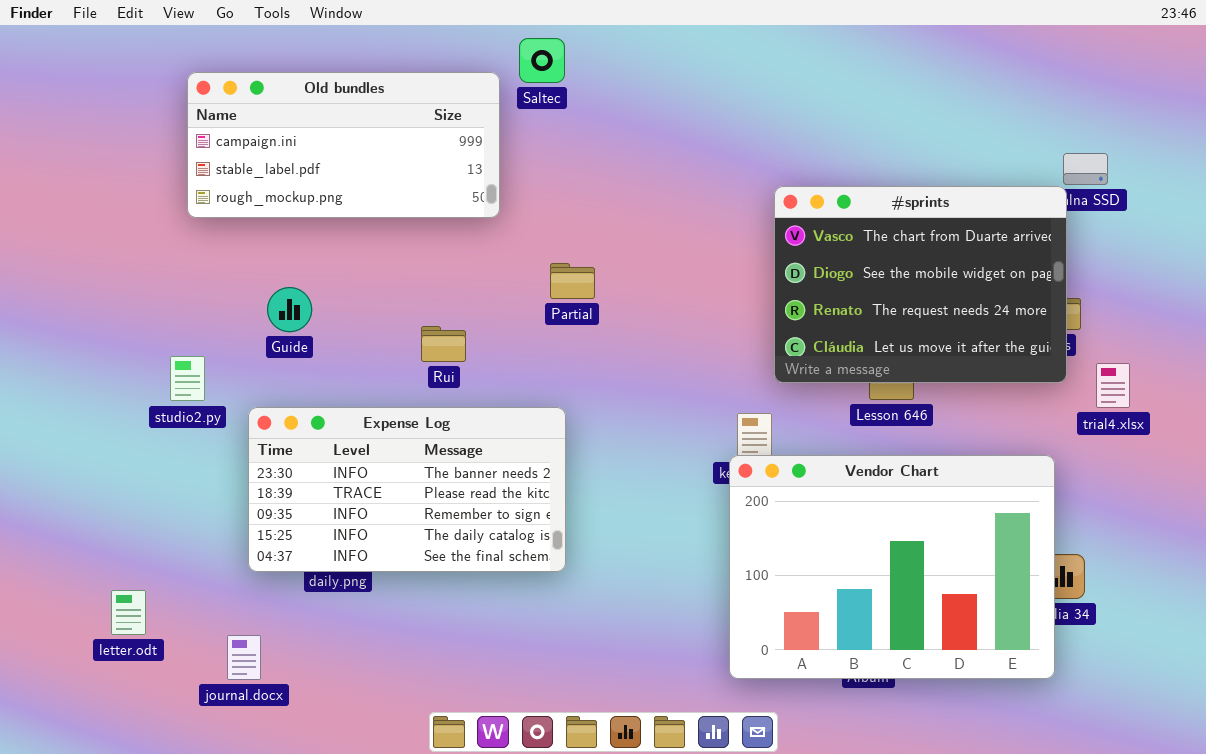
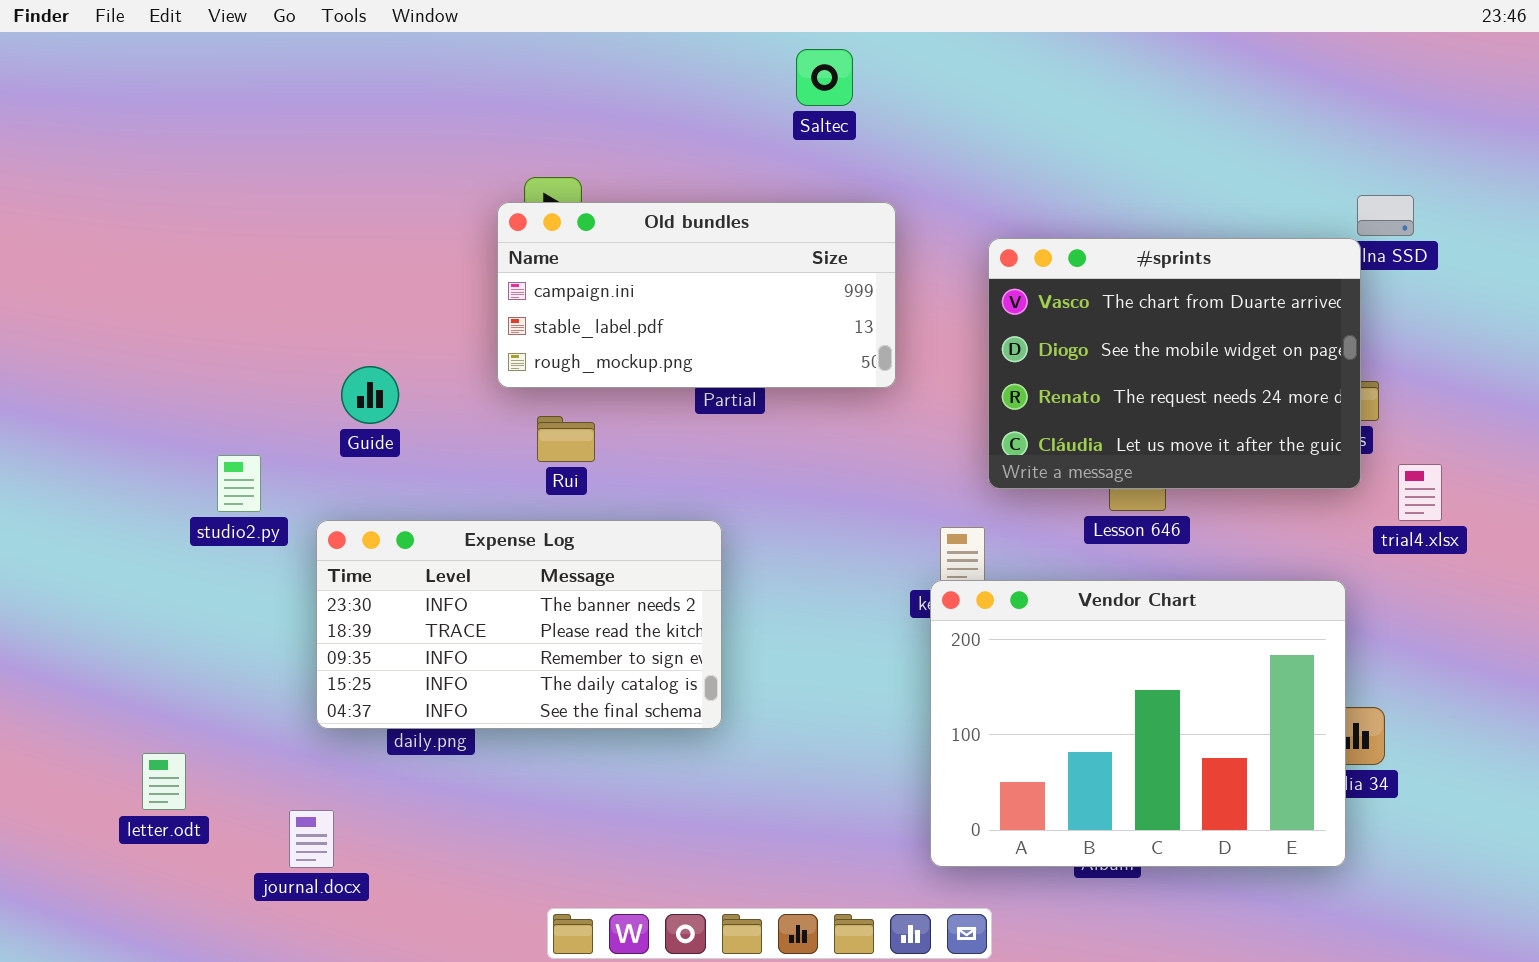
Saltec: [519,38,565,83] -> [796,49,853,106], moved
Old bundles: [187,72,500,218] -> [497,202,896,388], moved

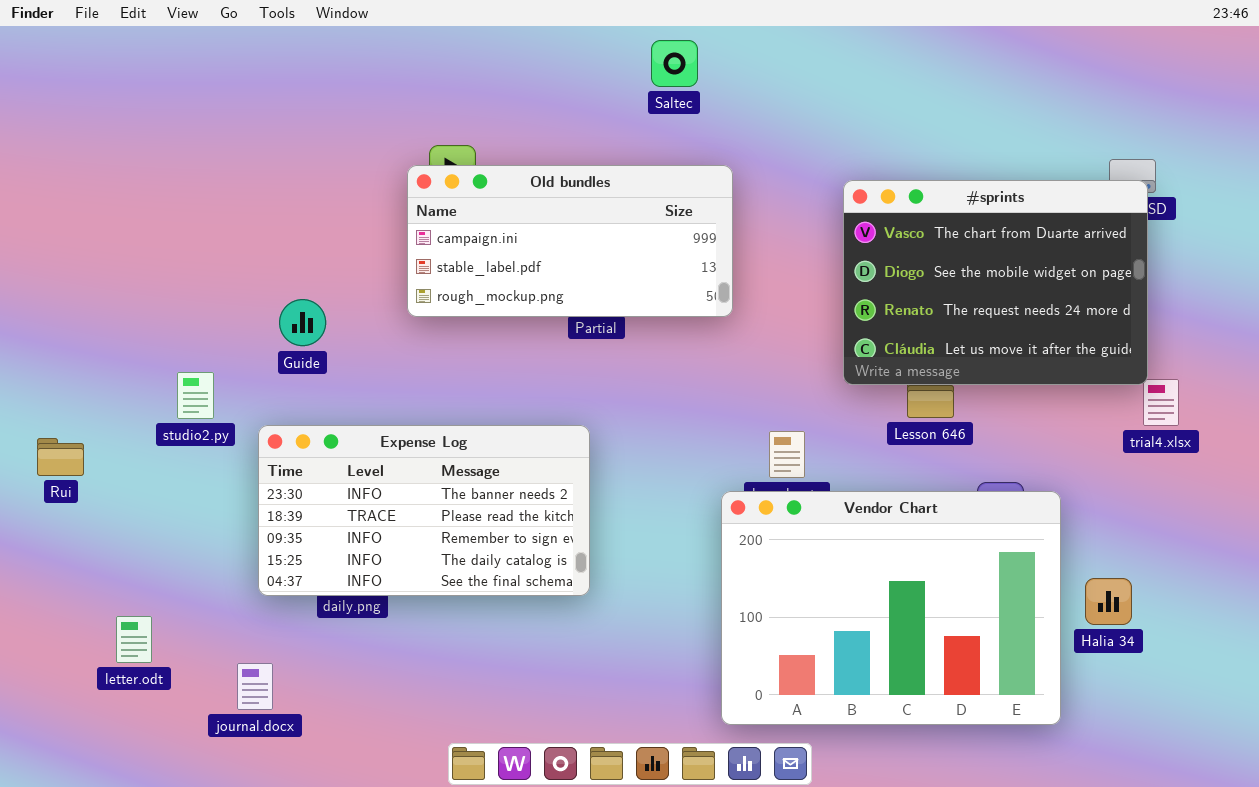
#sprints: [988,238,1361,489] -> [843,180,1148,385], moved
Rui: [537,416,595,462] -> [37,438,84,476], moved
Vendor Chart: [930,580,1346,867] -> [721,491,1061,725], moved

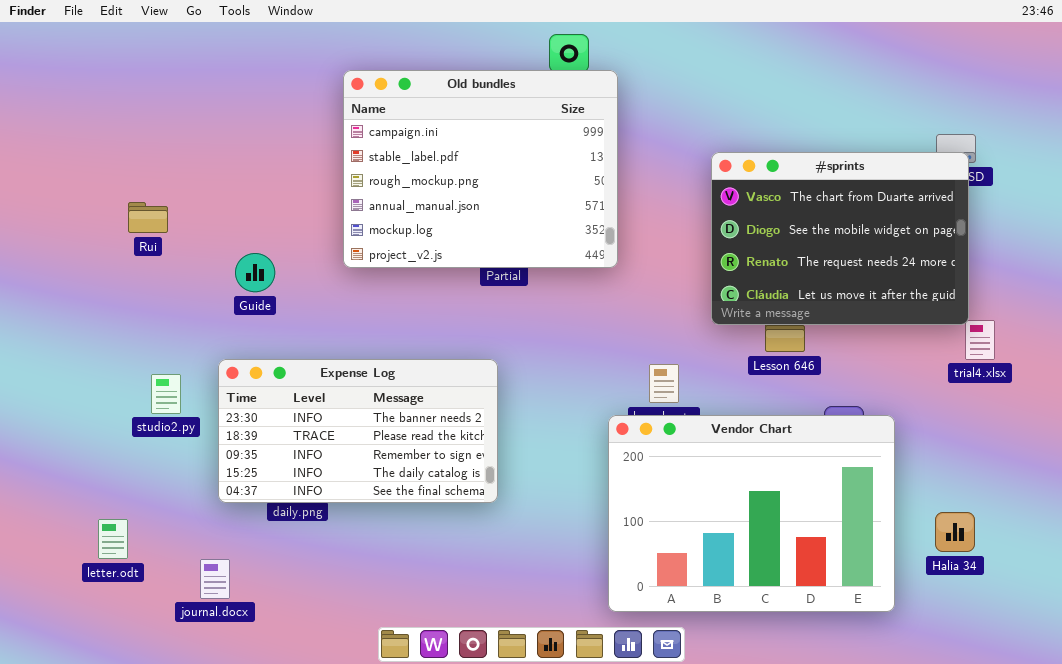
Old bundles: [407,165,733,317] -> [343,70,618,268], resized
studio2.py: [177,372,214,419] -> [151,374,181,414], moved
Rui: [37,438,84,476] -> [128,202,168,233], moved
Halia 34: [1085,578,1132,625] -> [935,512,975,552], moved

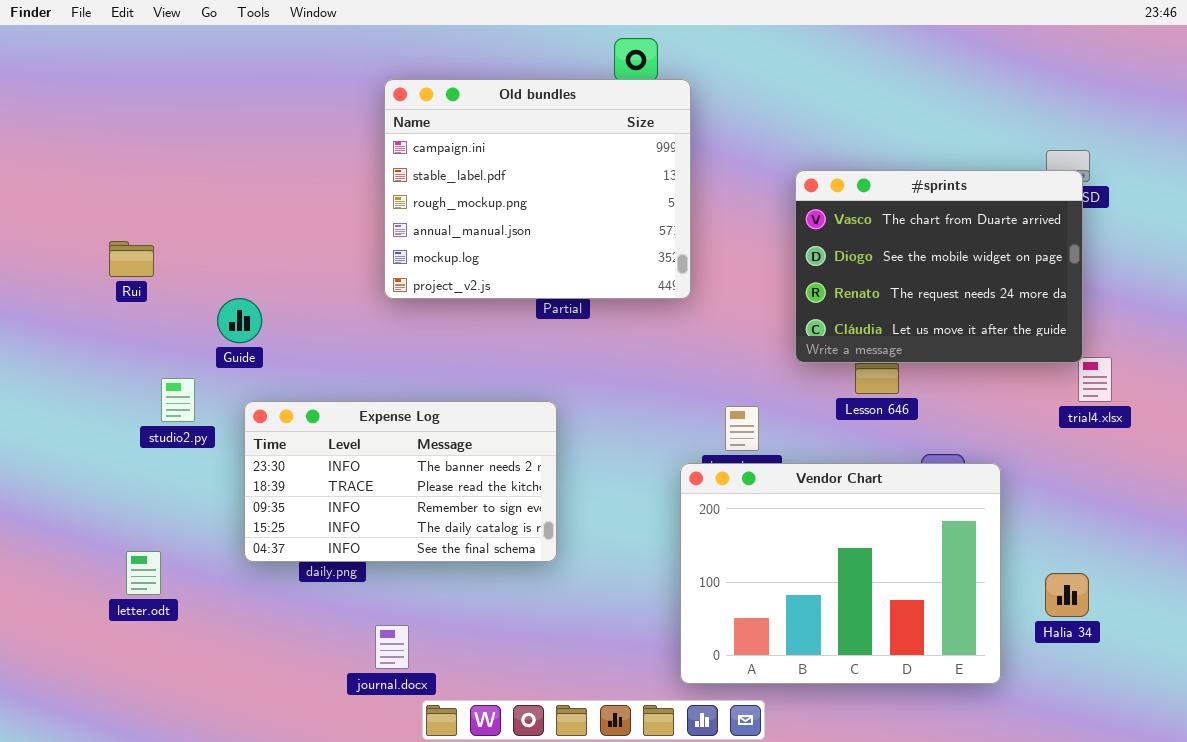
Rui: [128,202,168,233] -> [109,241,154,277], moved
Guide: [235,253,275,292] -> [217,298,262,343], moved
studio2.py: [151,374,181,414] -> [161,378,195,422], moved
letter.odt: [98,519,128,559] -> [126,551,161,595], moved
journal.docx: [200,559,230,599] -> [375,625,409,669], moved

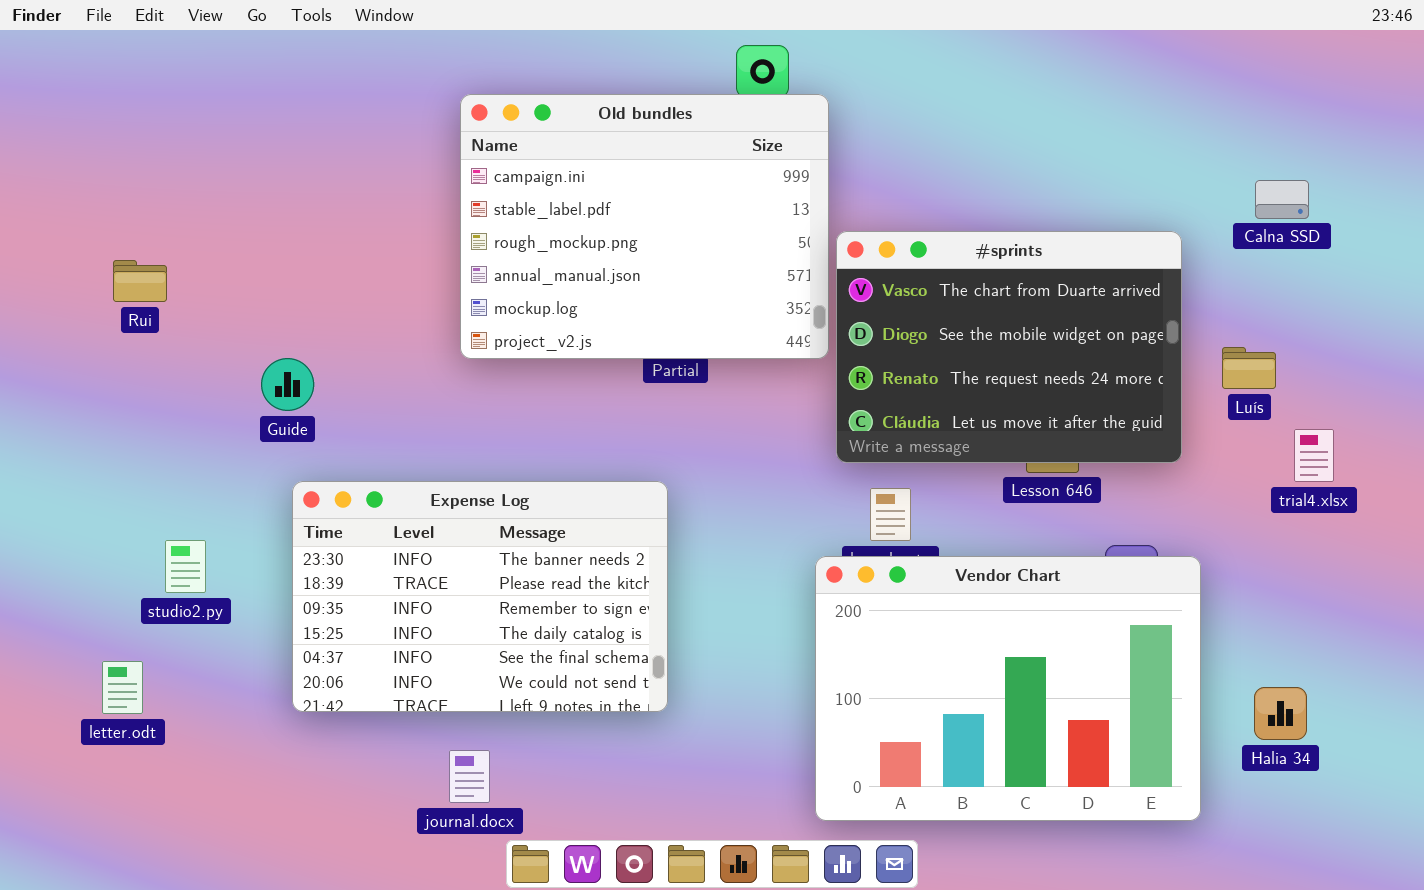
#sprints: [795,170,1083,363] -> [836,231,1182,463], moved
Rui: [109,241,154,277] -> [113,260,167,302], moved
studio2.py: [161,378,195,422] -> [165,540,206,593], moved
Expense Log: [244,401,557,562] -> [292,481,668,712], resized
letter.odt: [126,551,161,595] -> [102,661,143,714], moved

